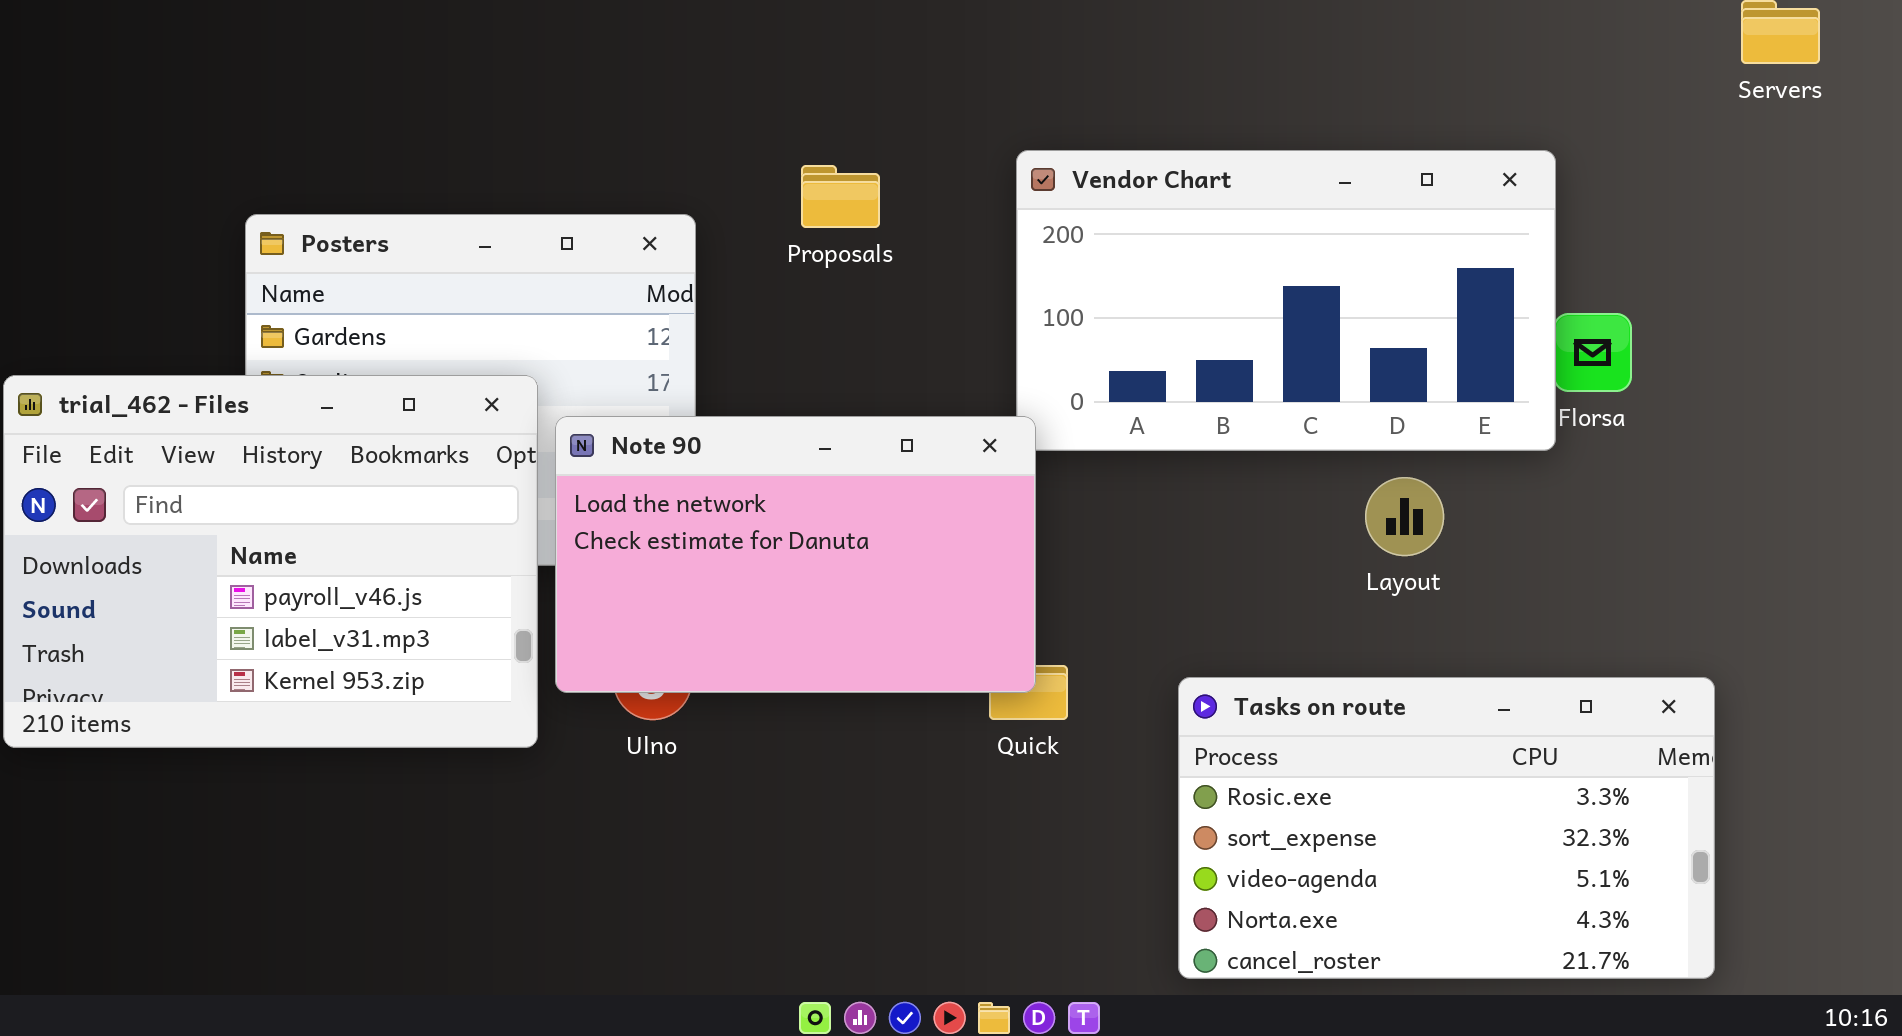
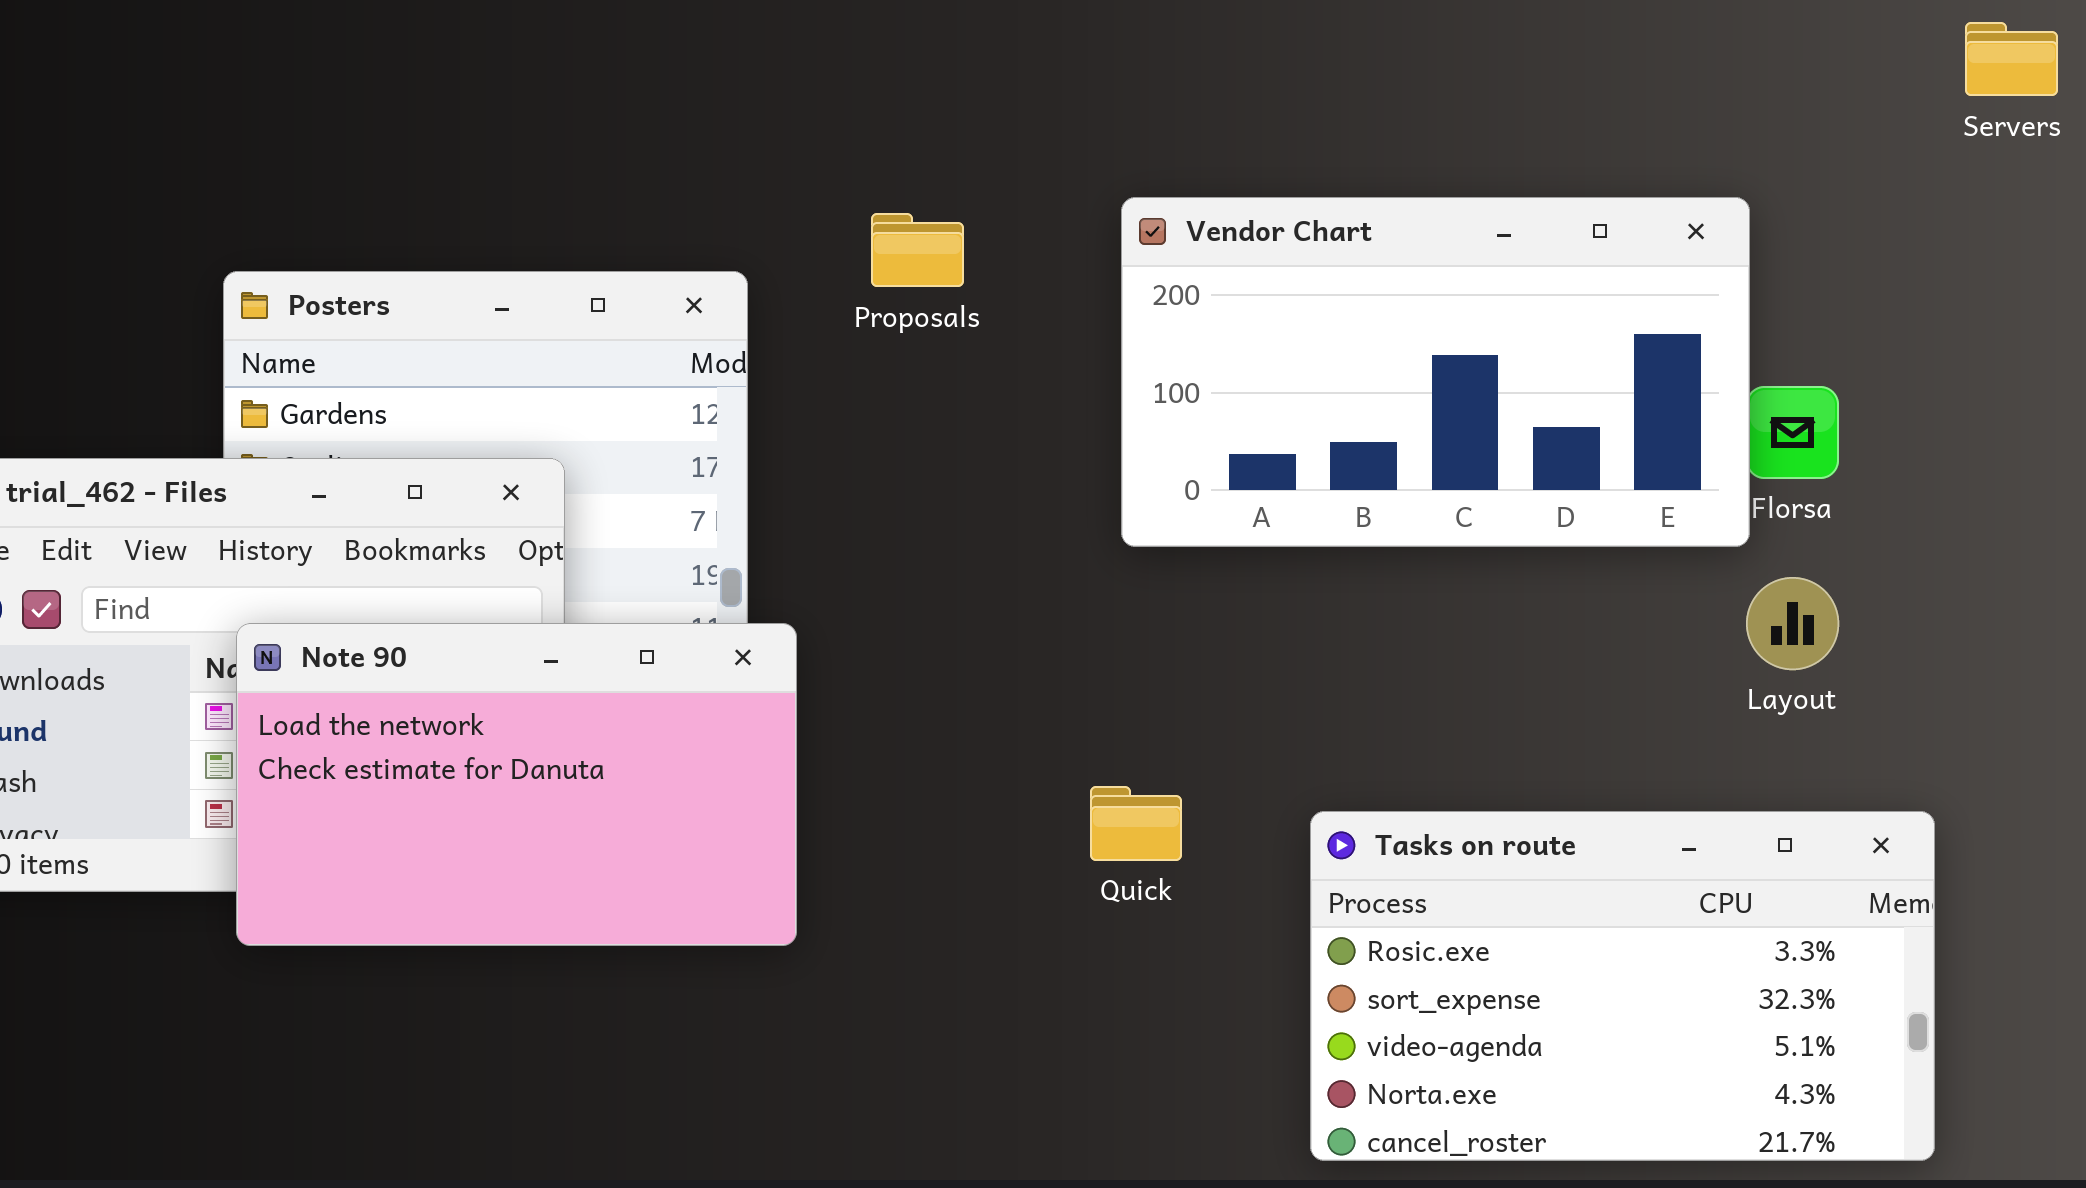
Note 90: [555,416,1036,693] -> [236,623,797,946], moved
Layout: [1365,477,1444,556] -> [1746,577,1839,670], moved

